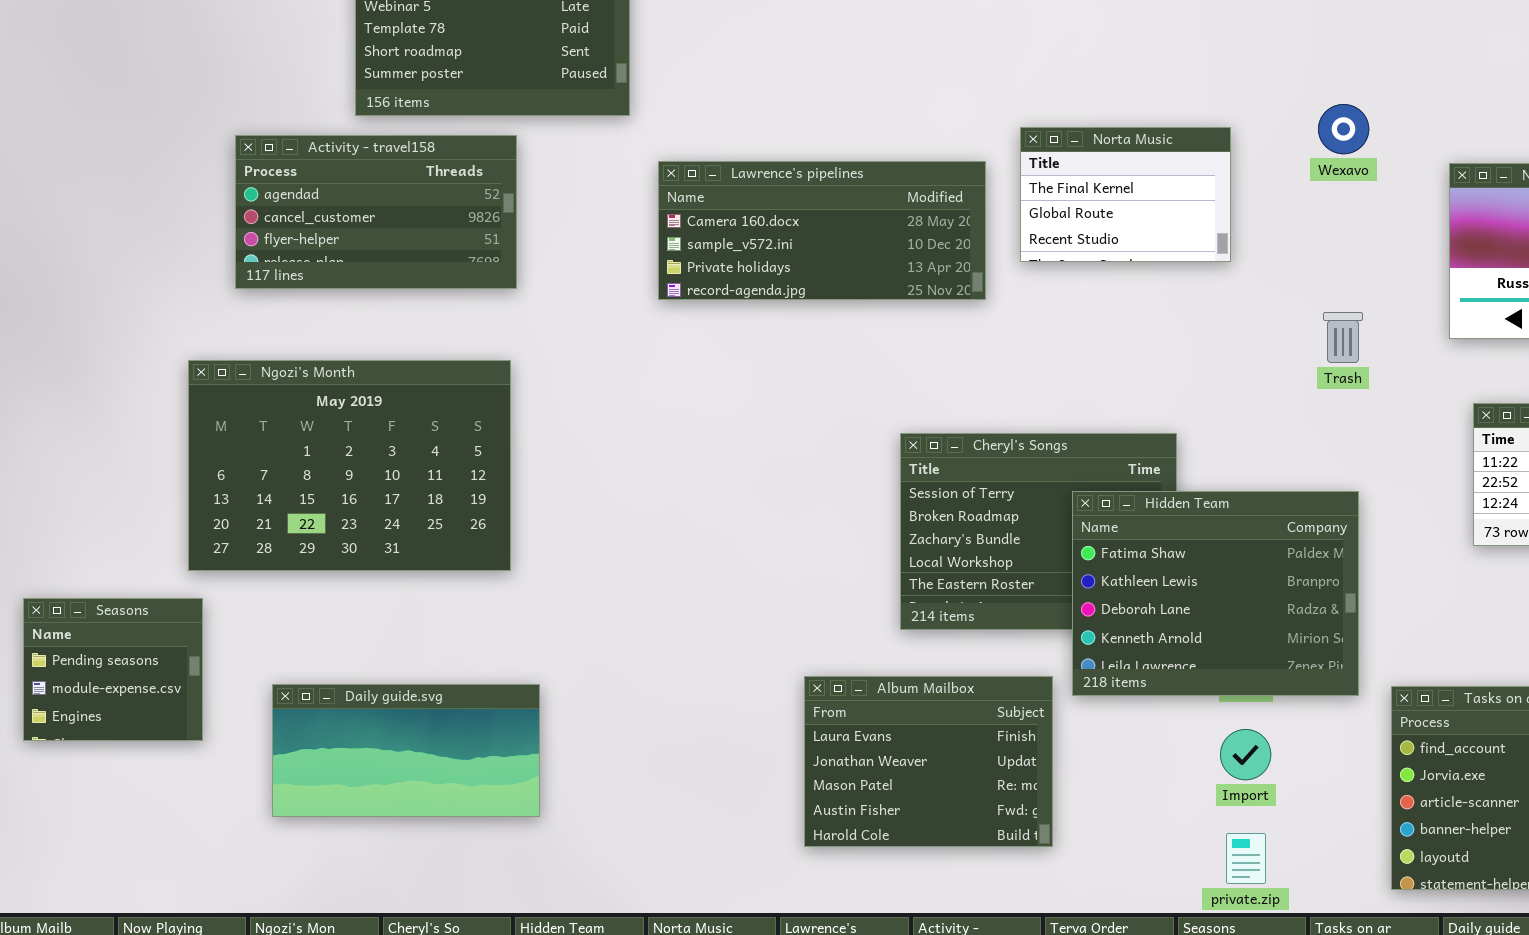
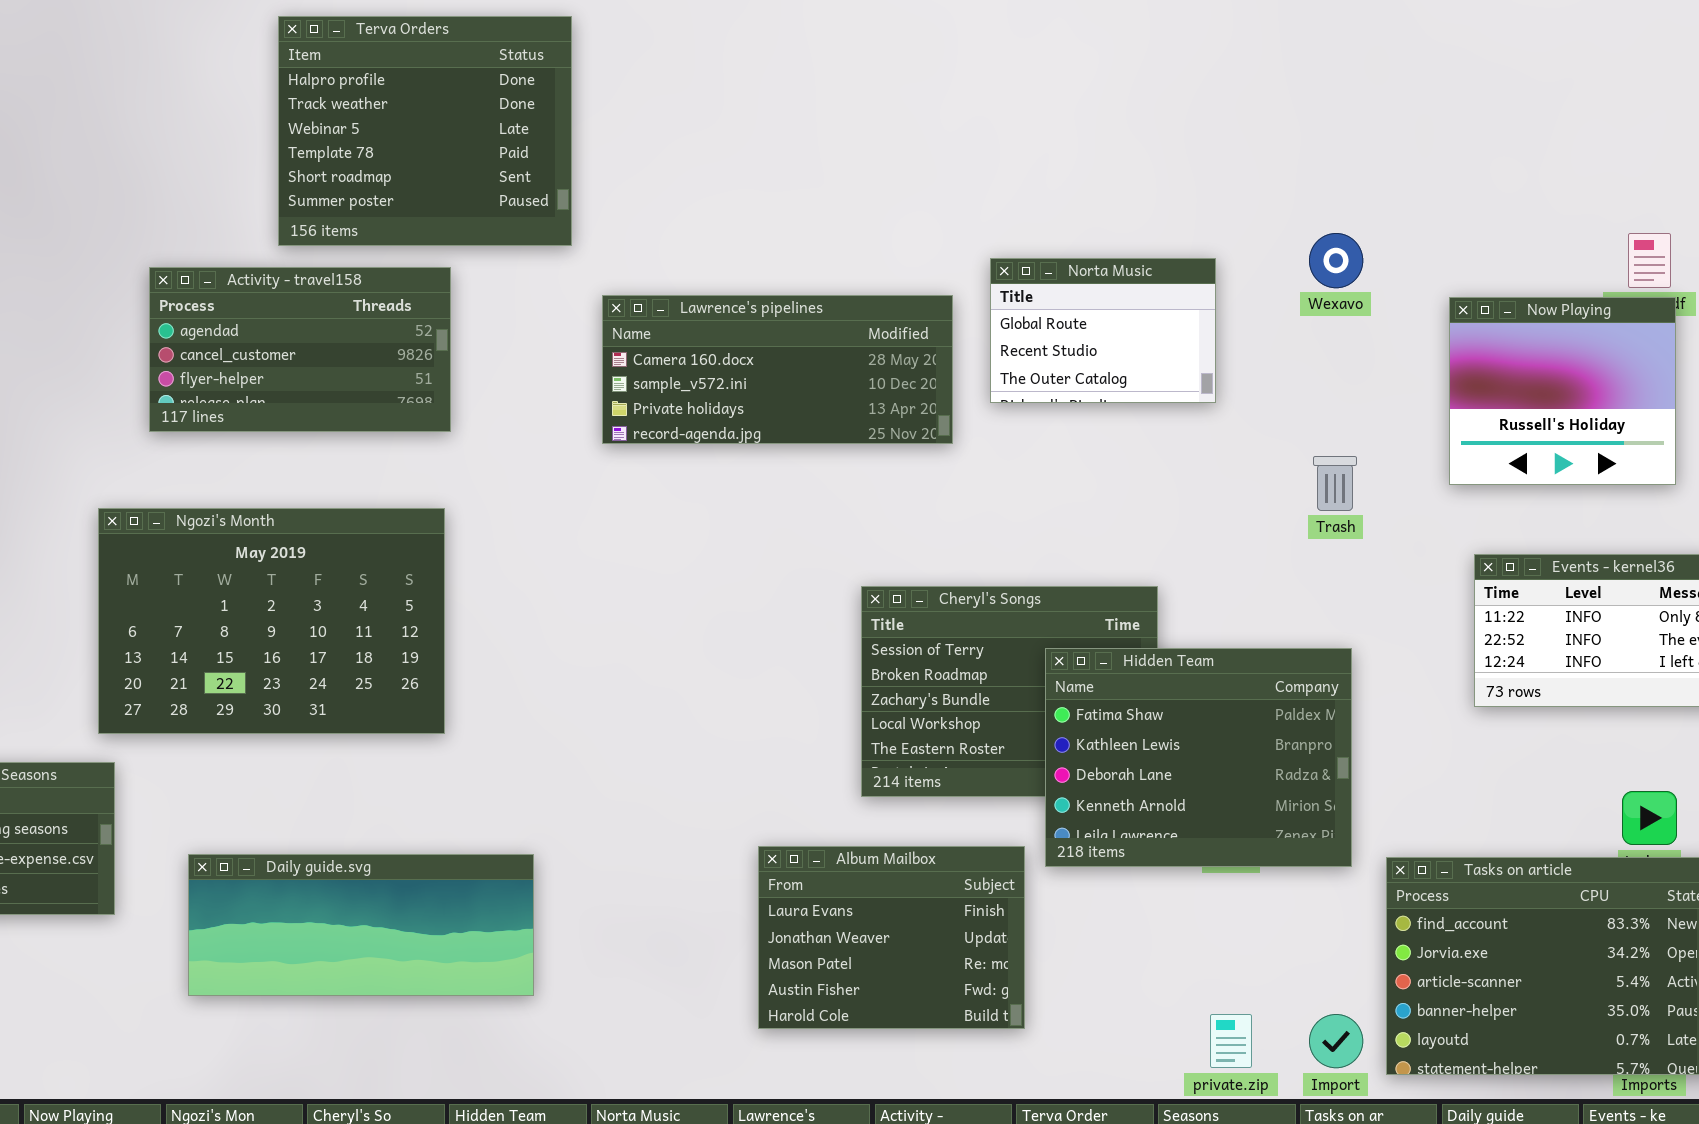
Norta Music: [1020,127,1231,262] -> [990,258,1216,403], scrolled down 1 row
Daily guide.svg: [272,684,540,817] -> [188,854,534,996], resized
Import: [1220,729,1271,780] -> [1309,1014,1363,1068], moved

